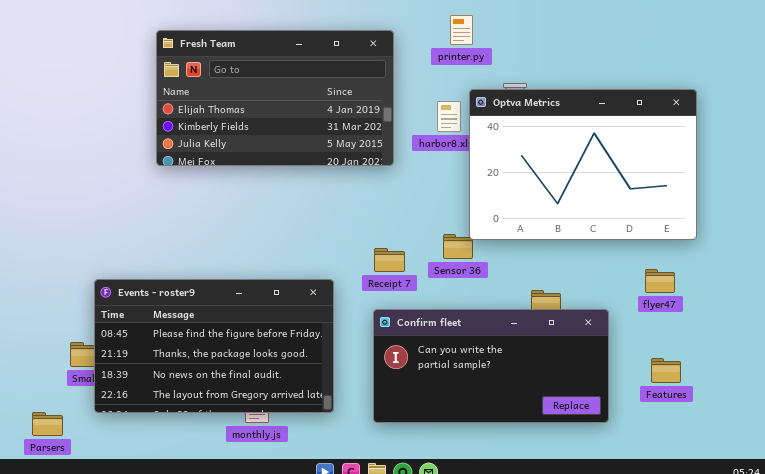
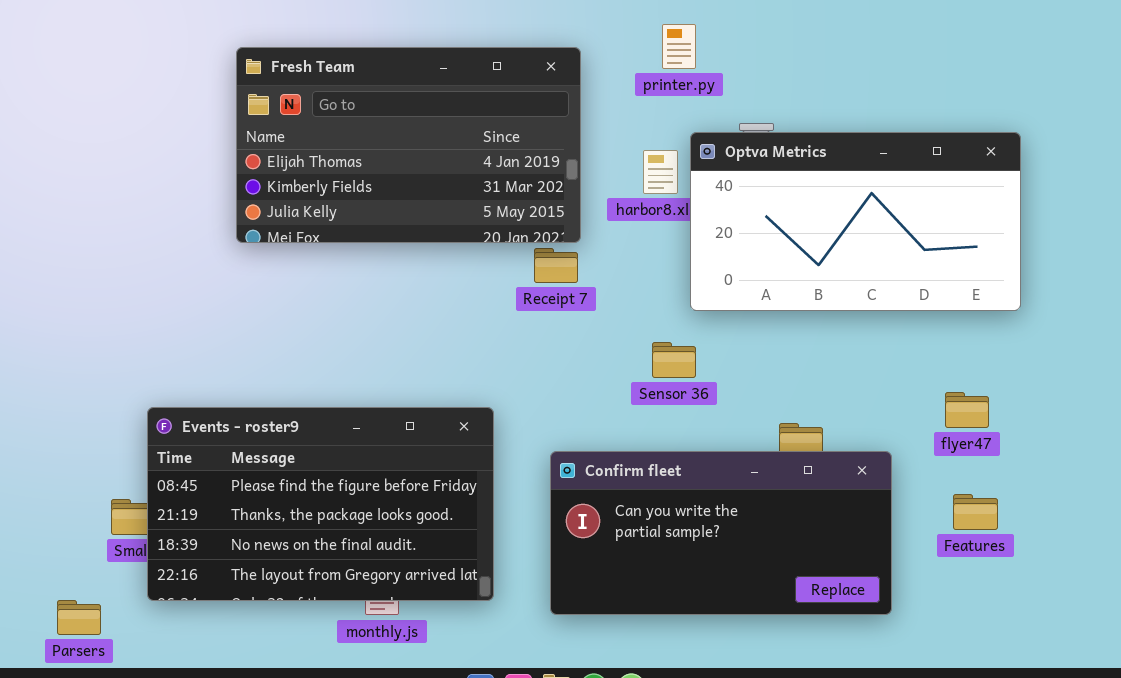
Optva Metrics: [469,89,697,240] -> [690,132,1021,311], resized
Receipt 7: [374,248,405,272] -> [534,248,578,283], moved
Features: [651,358,681,383] -> [953,494,998,530], moved

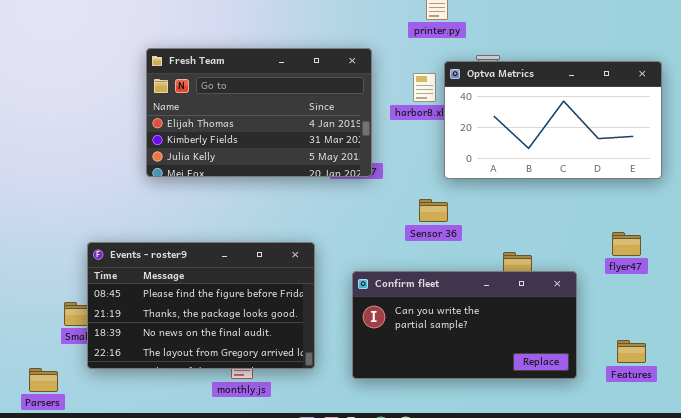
Fresh Team: [236,47,581,243] -> [146,48,372,177], moved
Features: [953,494,998,530] -> [617,340,646,363], moved

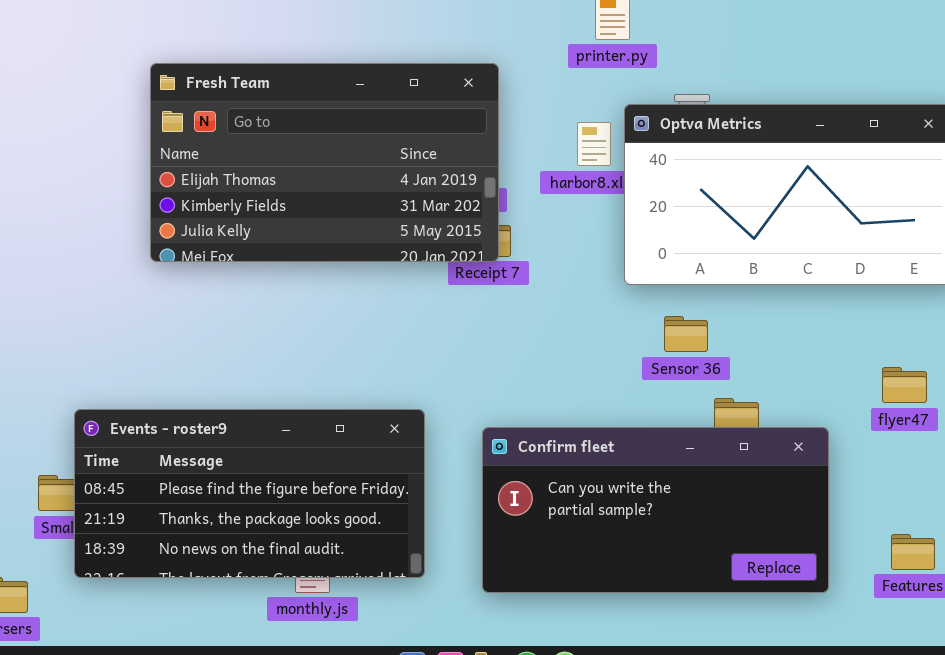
Fresh Team: [146,48,372,177] -> [150,63,499,262], moved
Sensor 36: [419,199,448,222] -> [664,316,708,352], moved
Events - roster9: [87,242,315,369] -> [74,409,425,578], resized

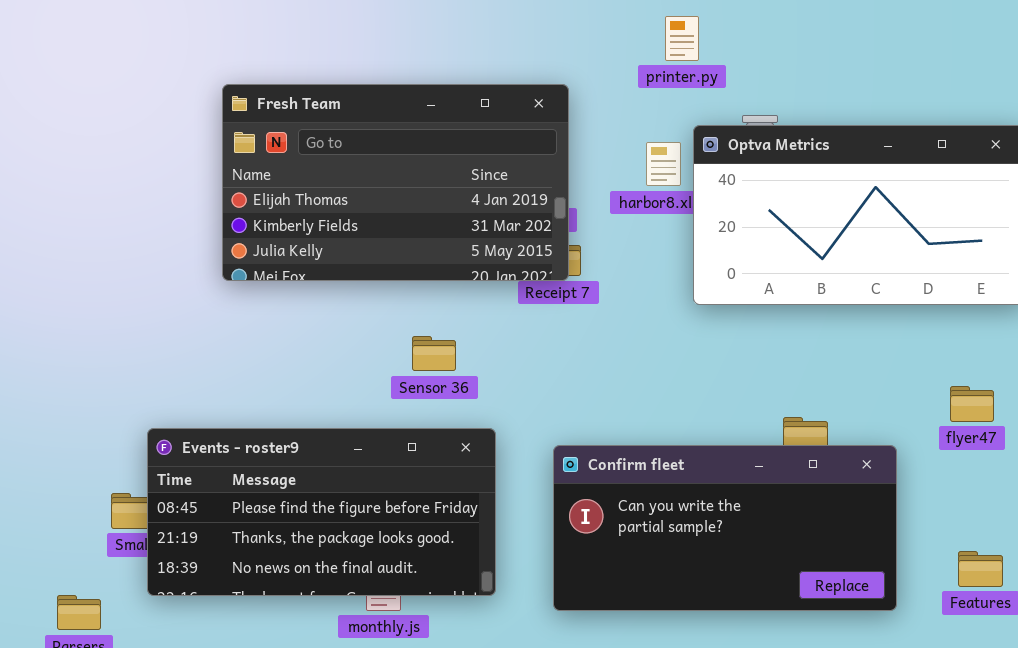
Sensor 36: [664,316,708,352] -> [412,336,456,371], moved

